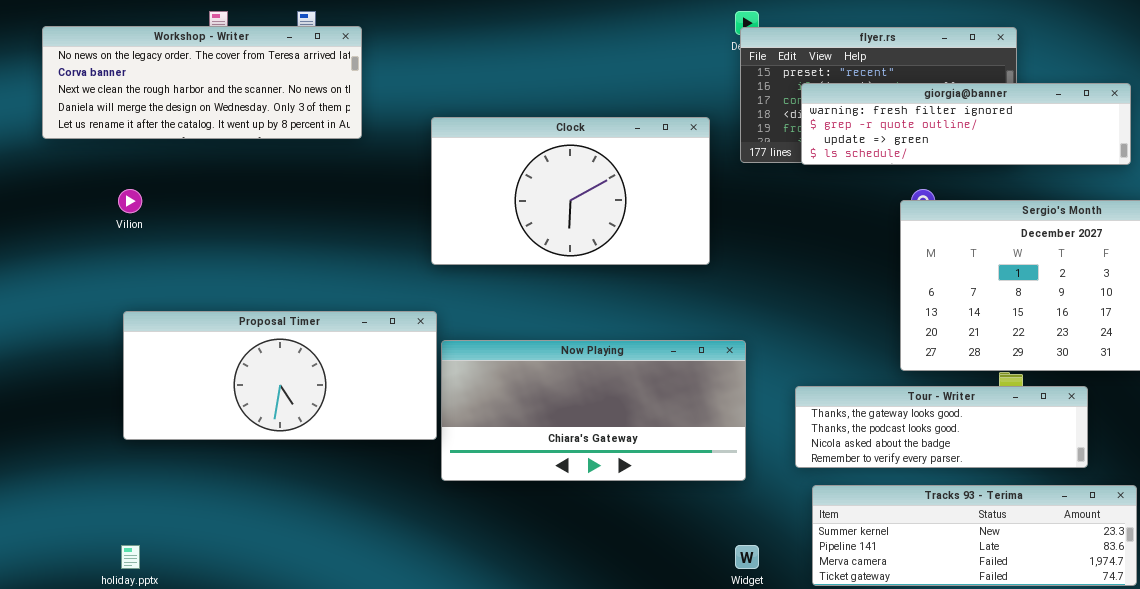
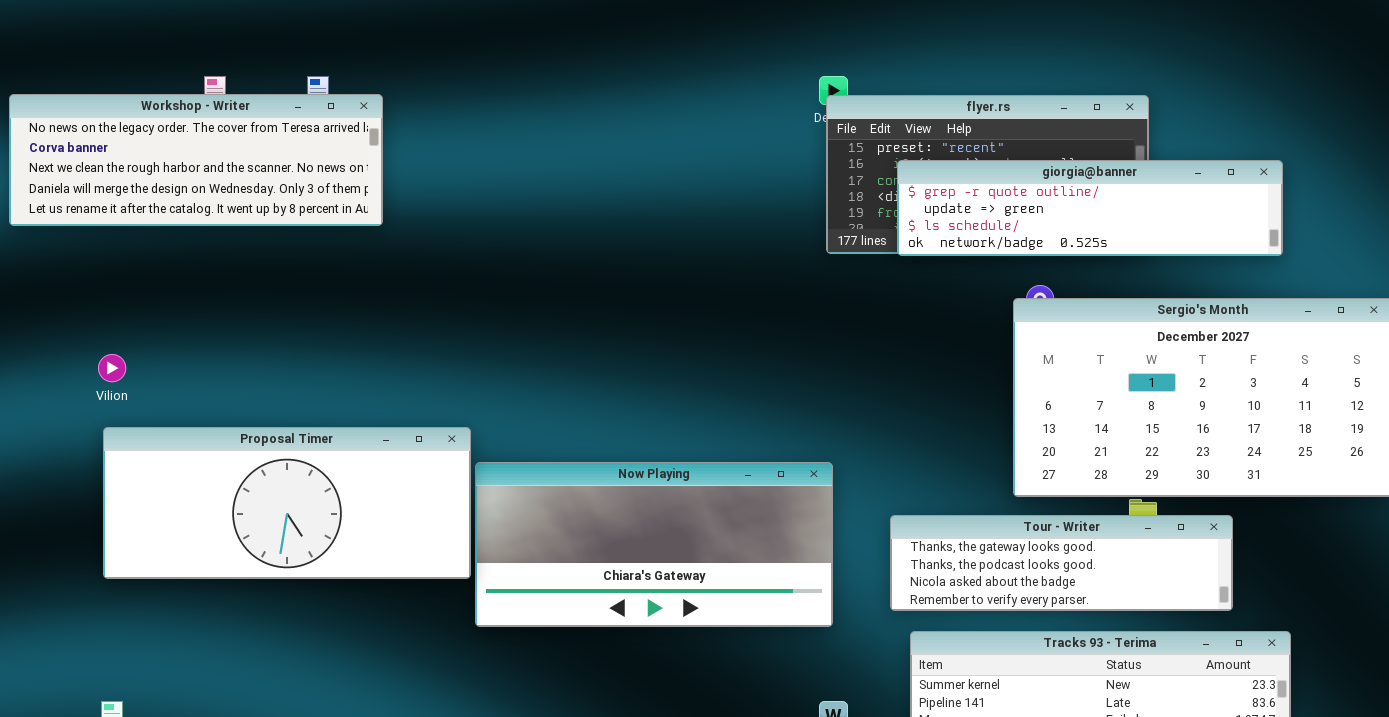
giorgia@banner: [801,83,1131,165] -> [897,160,1283,256], scrolled down 1 row
Clock: [431,117,710,265] -> none, closed
Vilion: [118,189,142,213] -> [98,354,126,382], moved

